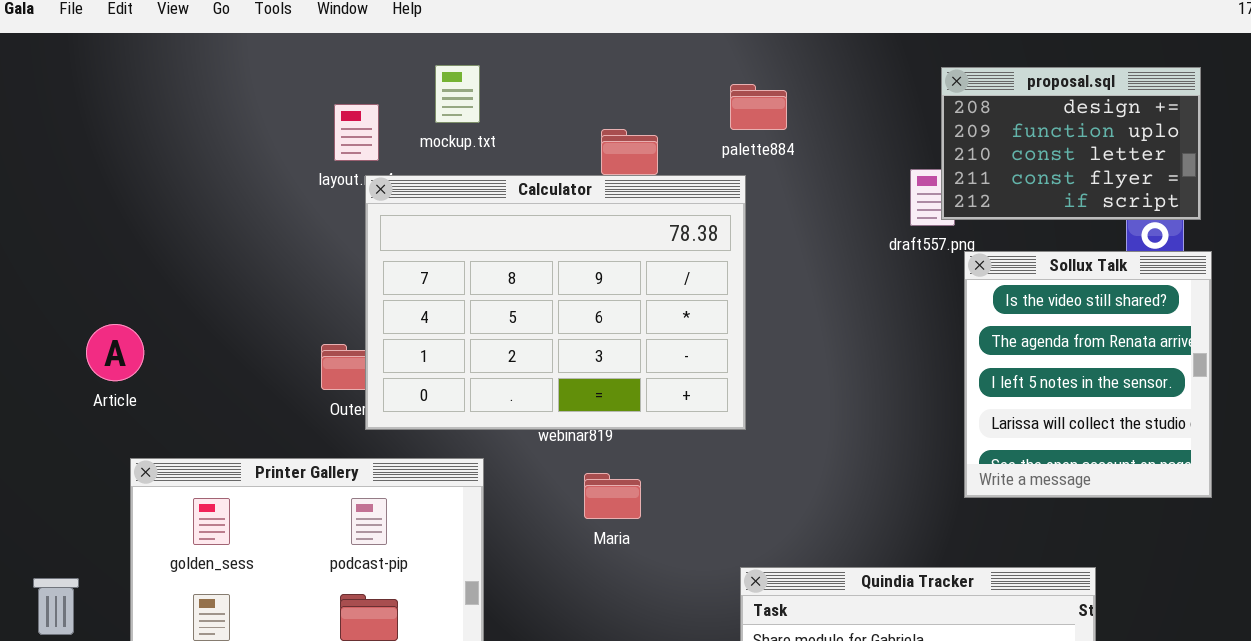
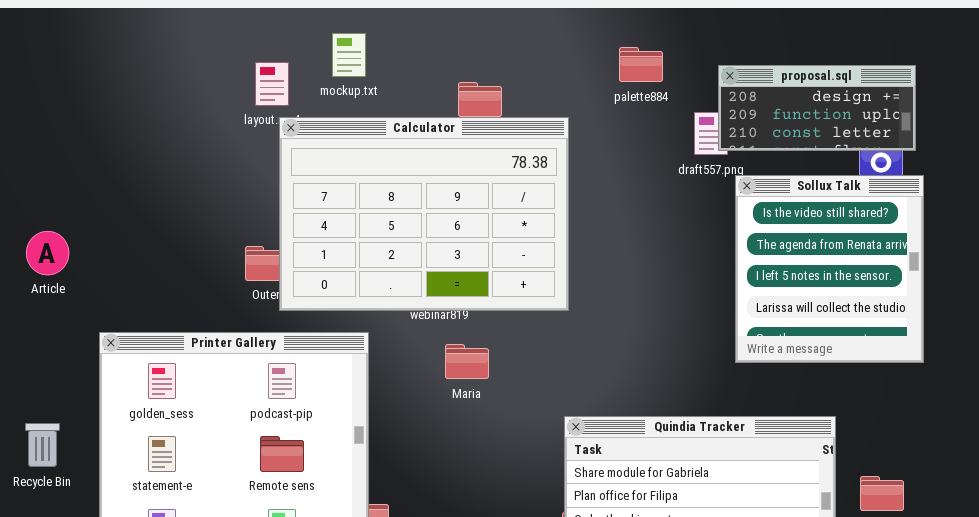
proposal.sql: [941,67,1201,220] -> [718,65,916,151], resized
palette884: [730,84,787,130] -> [619,47,663,82], moved
Article: [86,324,144,381] -> [26,231,69,275], moved

